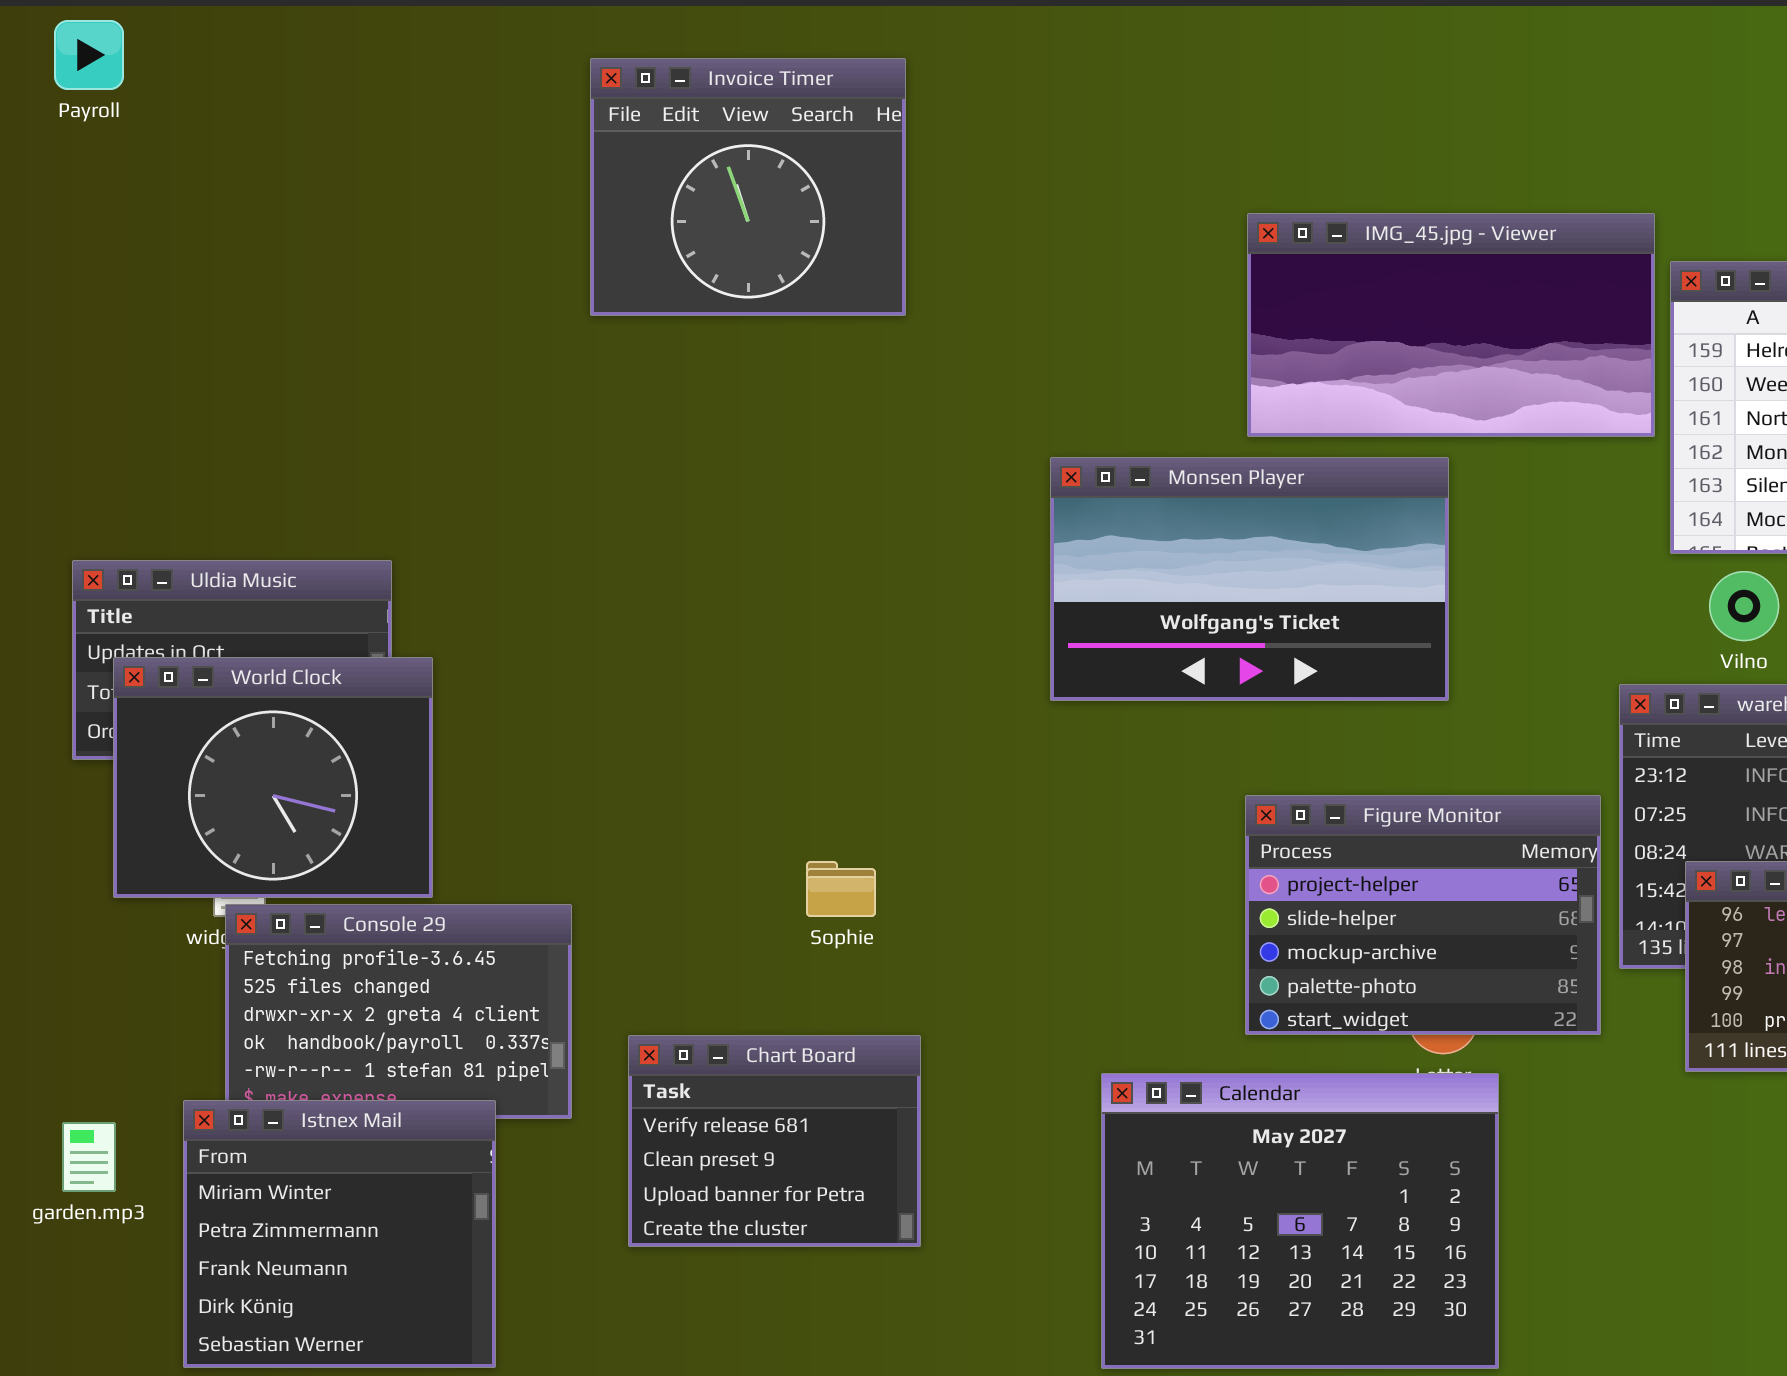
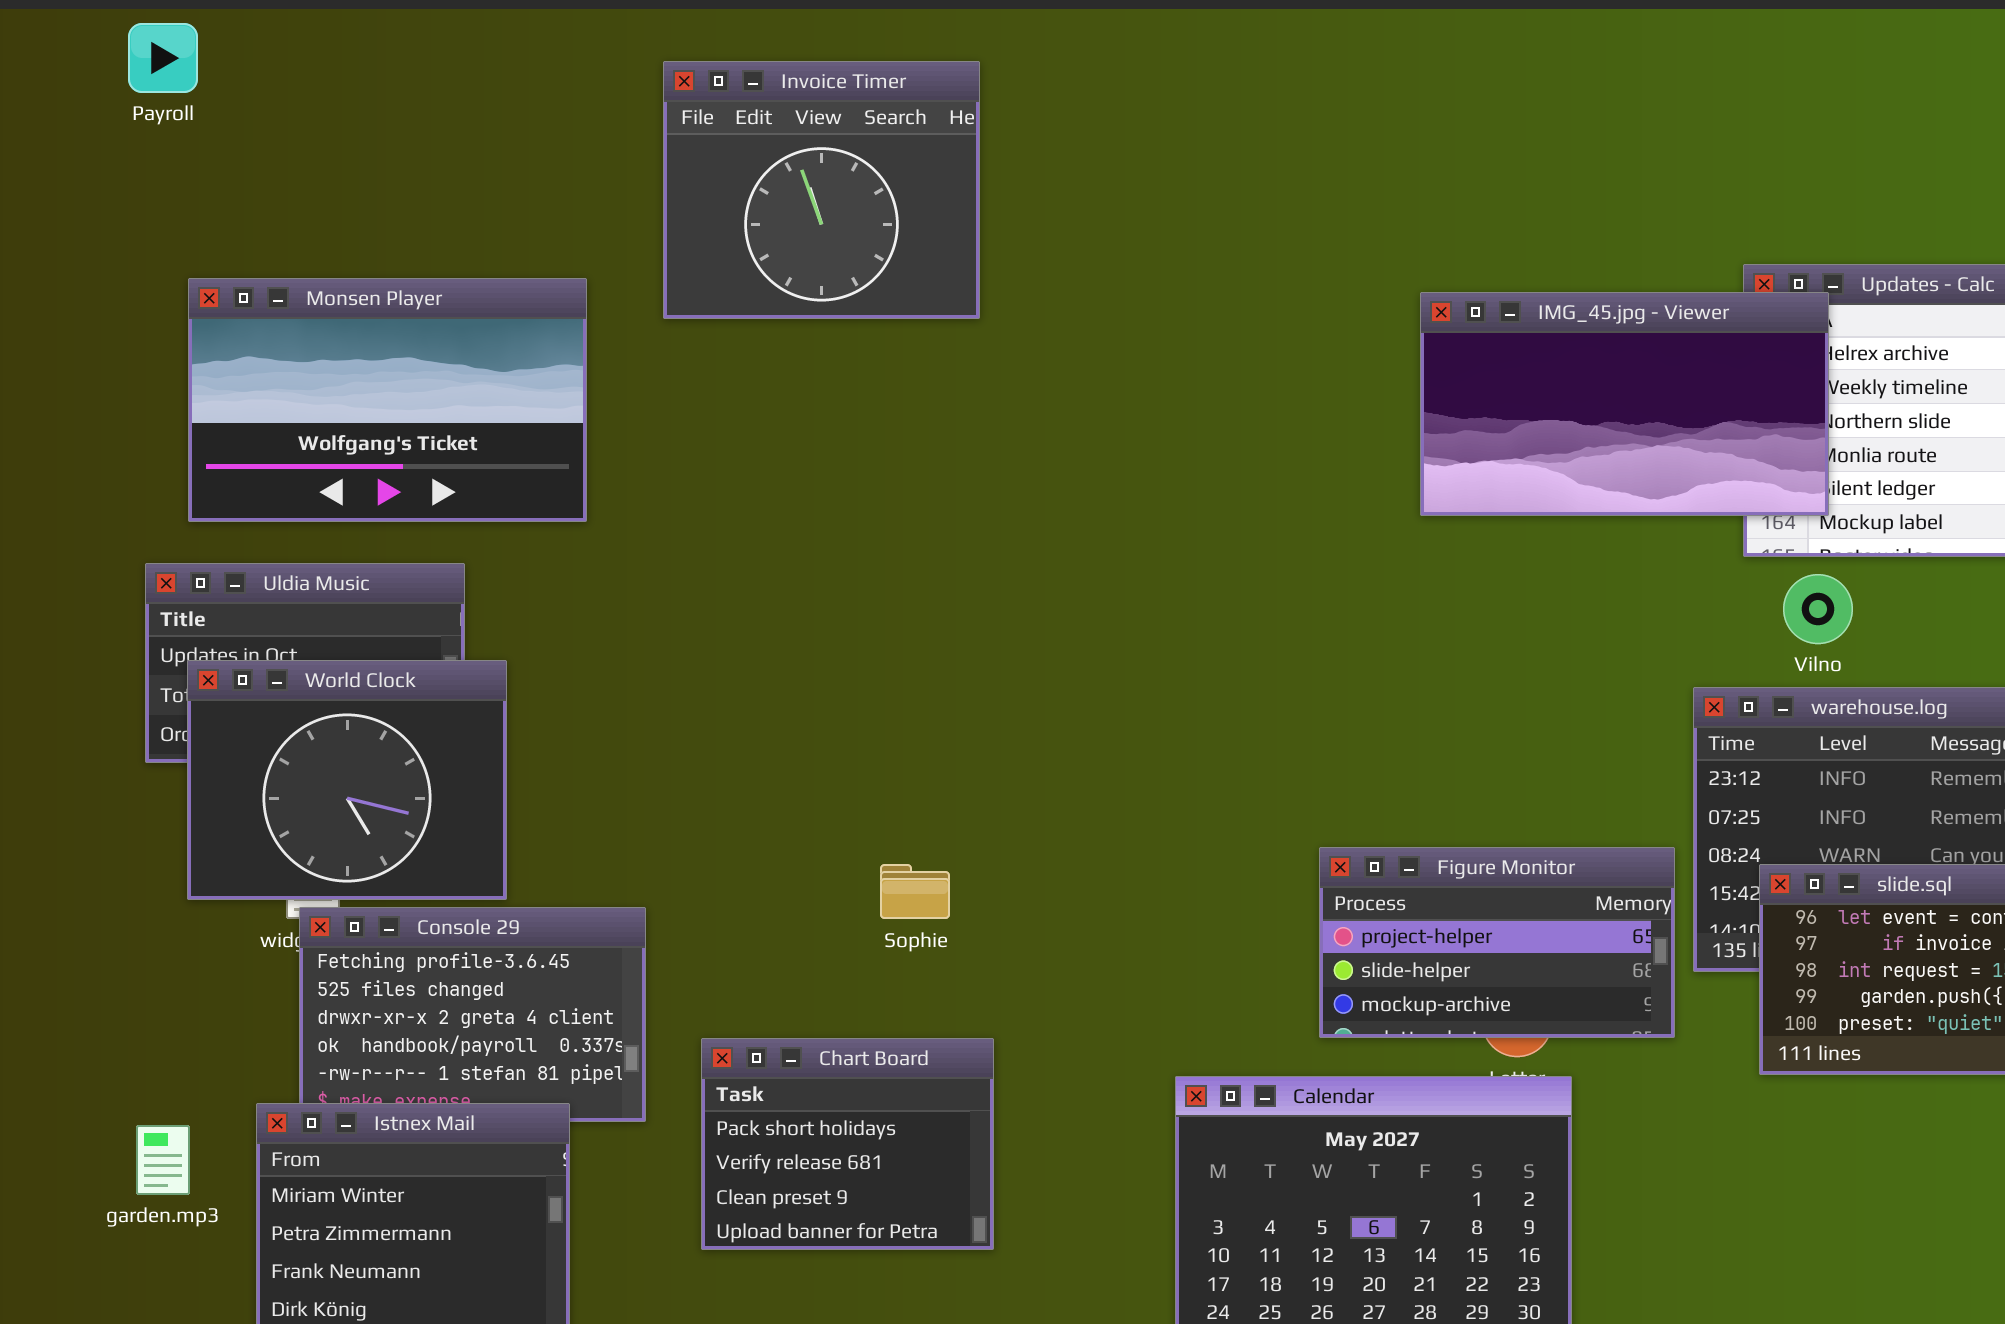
IMG_45.jpg - Viewer: [1247,213,1655,437] -> [1420,292,1829,516], moved
Monsen Player: [1050,457,1449,701] -> [188,278,587,522], moved
Figure Monitor: [1245,795,1601,1035] -> [1319,847,1675,1038], resized
Chart Board: [628,1035,921,1247] -> [701,1038,994,1250], scrolled up 1 row

